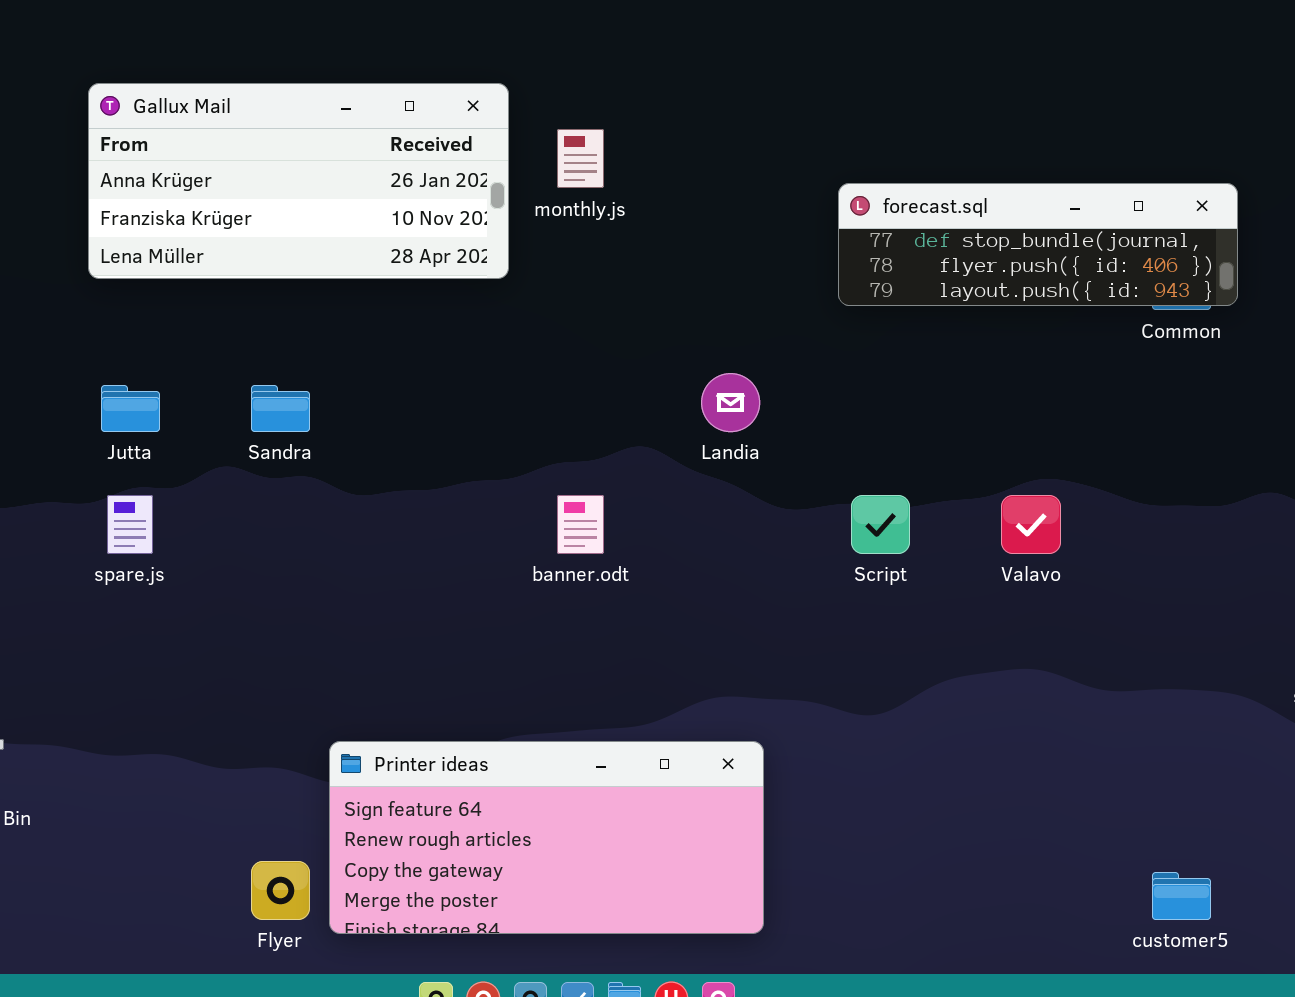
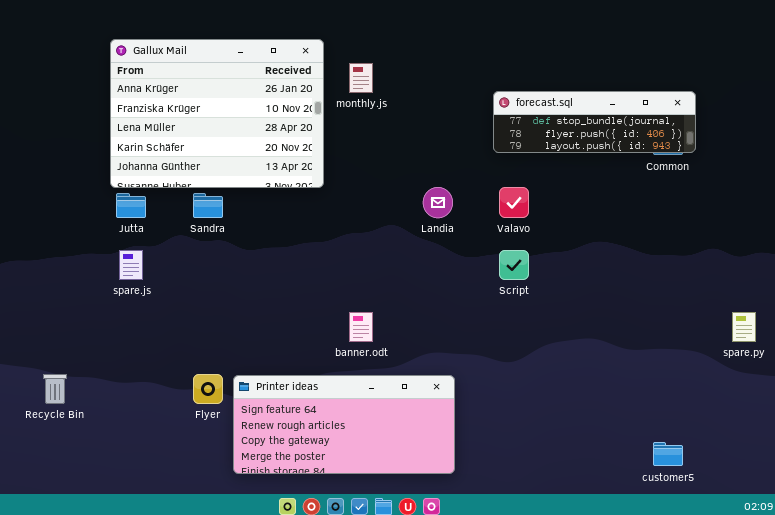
Gallux Mail: [88,83,509,279] -> [110,39,324,188], resized
banner.odt: [557,495,604,554] -> [349,312,373,342], moved
Valavo: [1001,495,1061,554] -> [499,187,529,218], moved
Flyer: [251,861,310,920] -> [193,374,223,404], moved

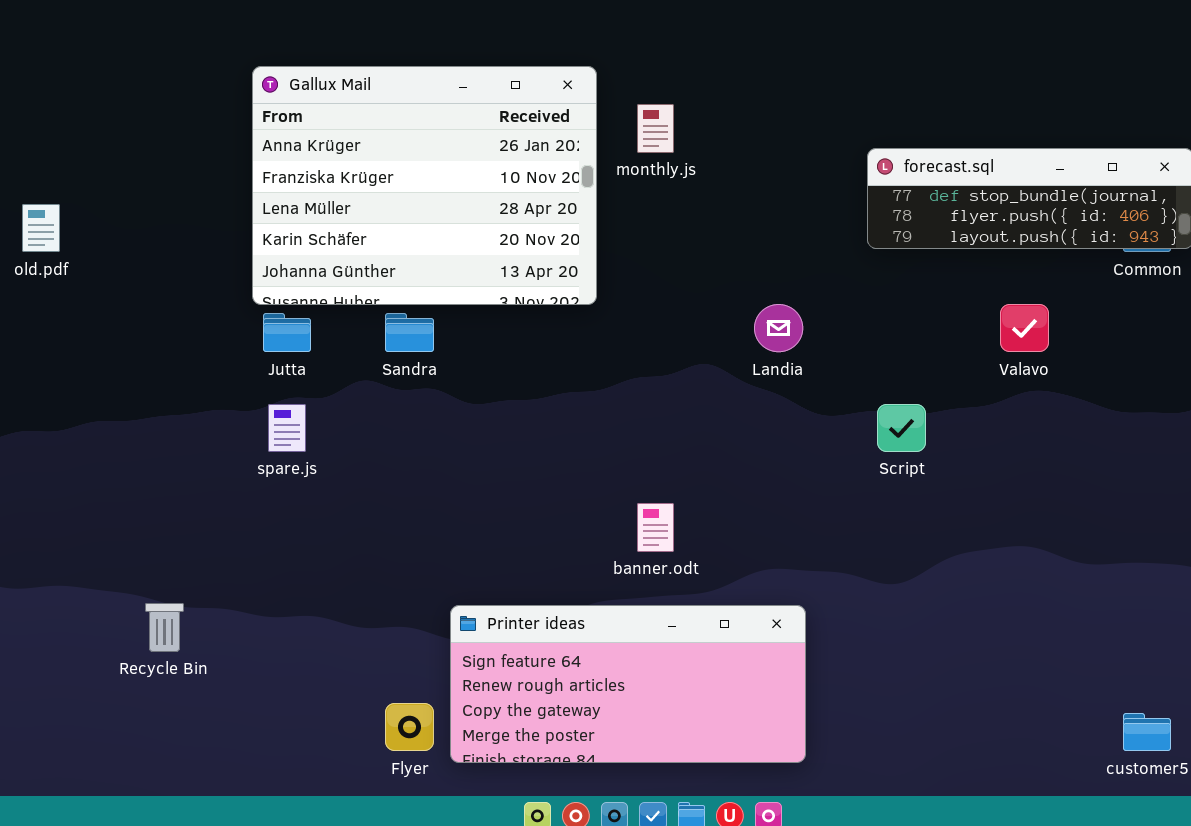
Valavo: [499,187,529,218] -> [1000,304,1049,352], moved
Flyer: [193,374,223,404] -> [385,703,434,751], moved

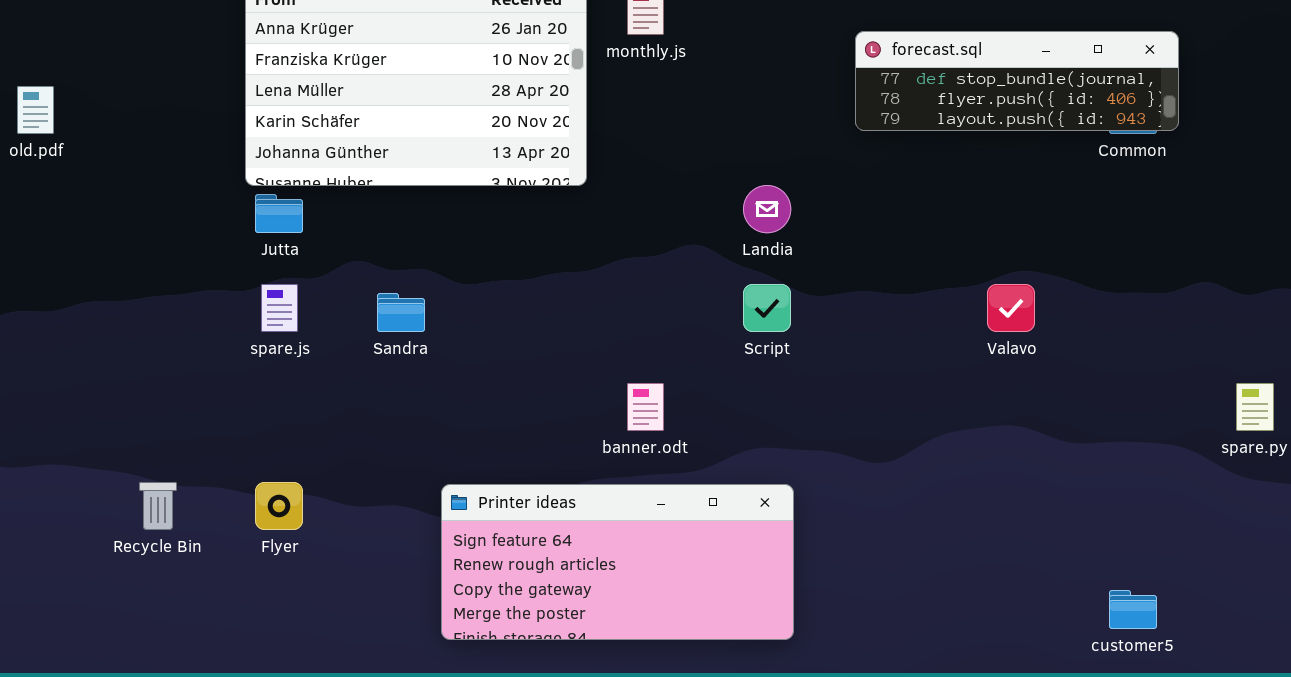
Valavo: [1000,304,1049,352] -> [987,284,1035,332], moved
Sandra: [385,313,434,352] -> [377,293,425,332], moved
Script: [877,404,926,452] -> [743,284,791,332], moved
Flyer: [385,703,434,751] -> [255,482,303,530], moved

